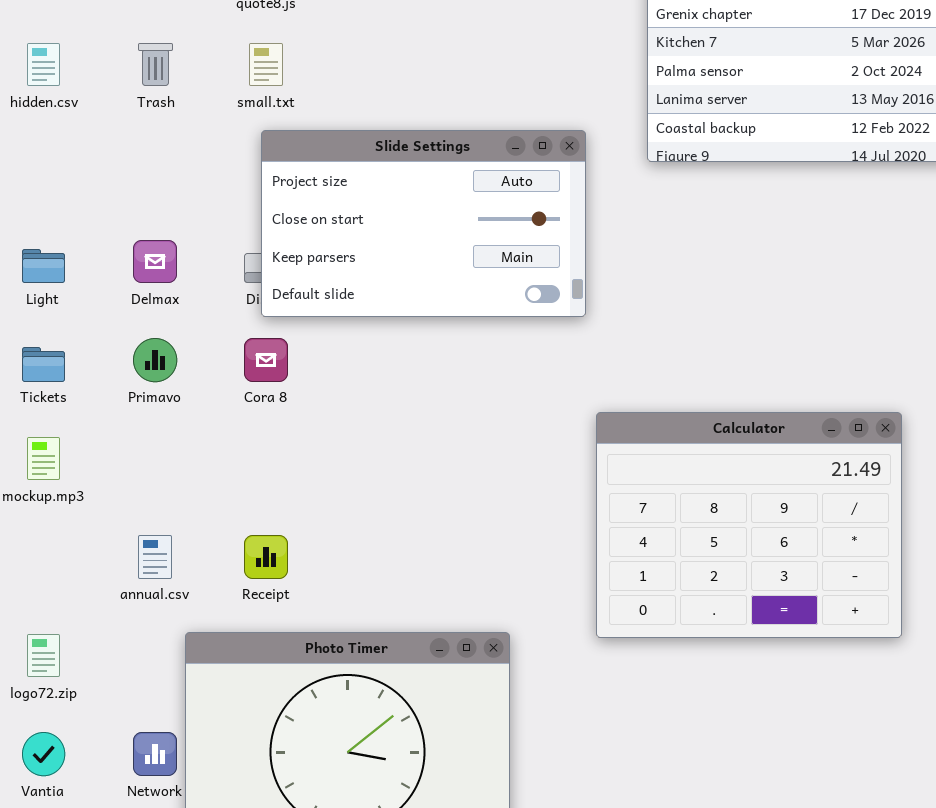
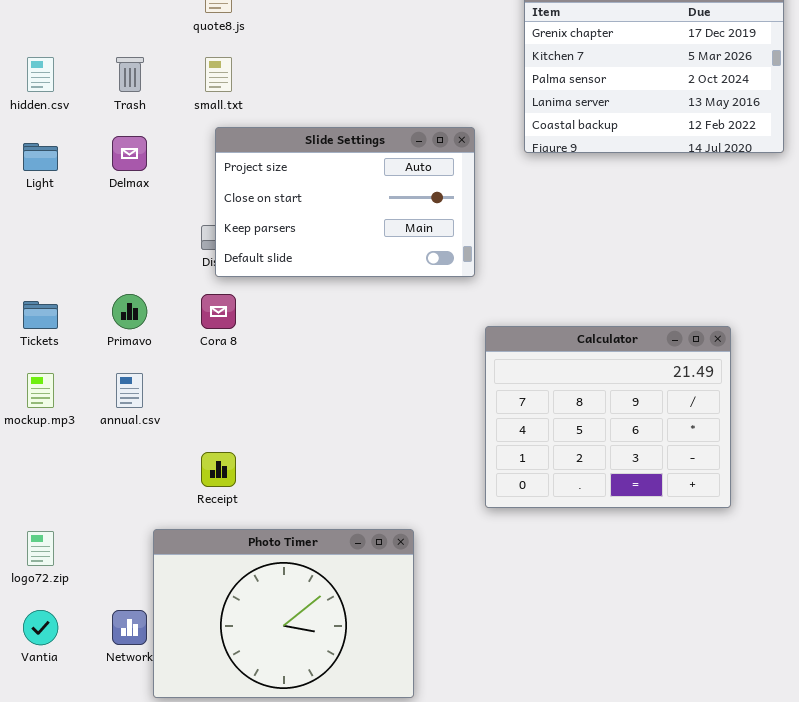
Delmax: [133,240,177,283] -> [112,136,147,171], moved
Light: [22,249,65,283] -> [23,143,58,171], moved
Calculator: [596,412,902,638] -> [485,326,731,508], moved
annual.csv: [138,535,172,579] -> [116,373,143,408], moved

